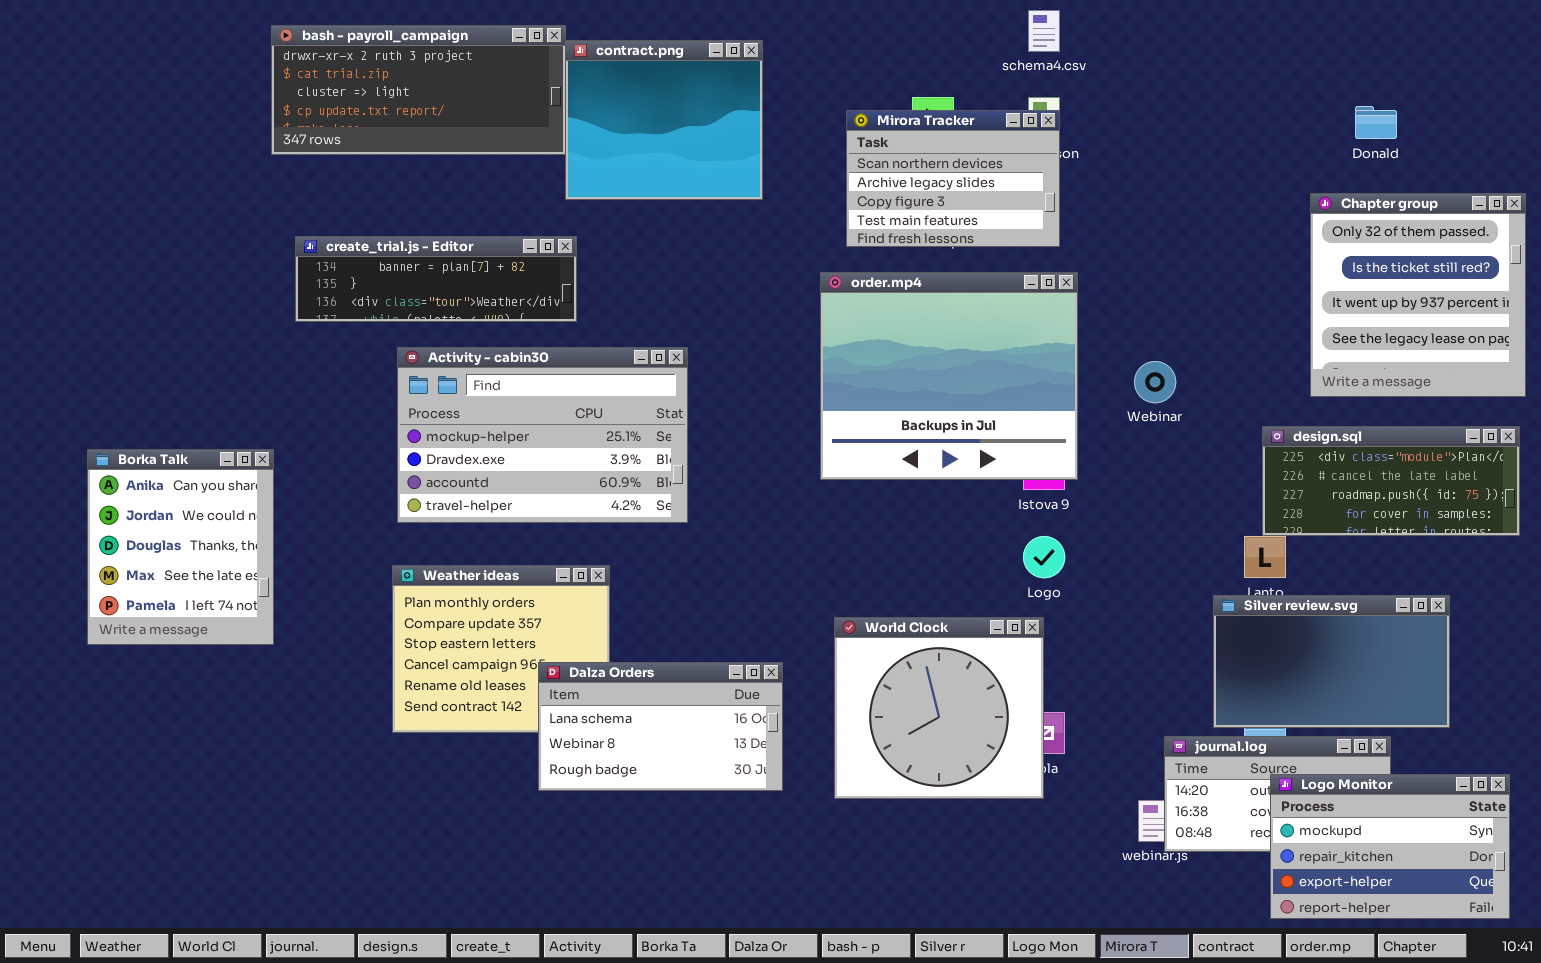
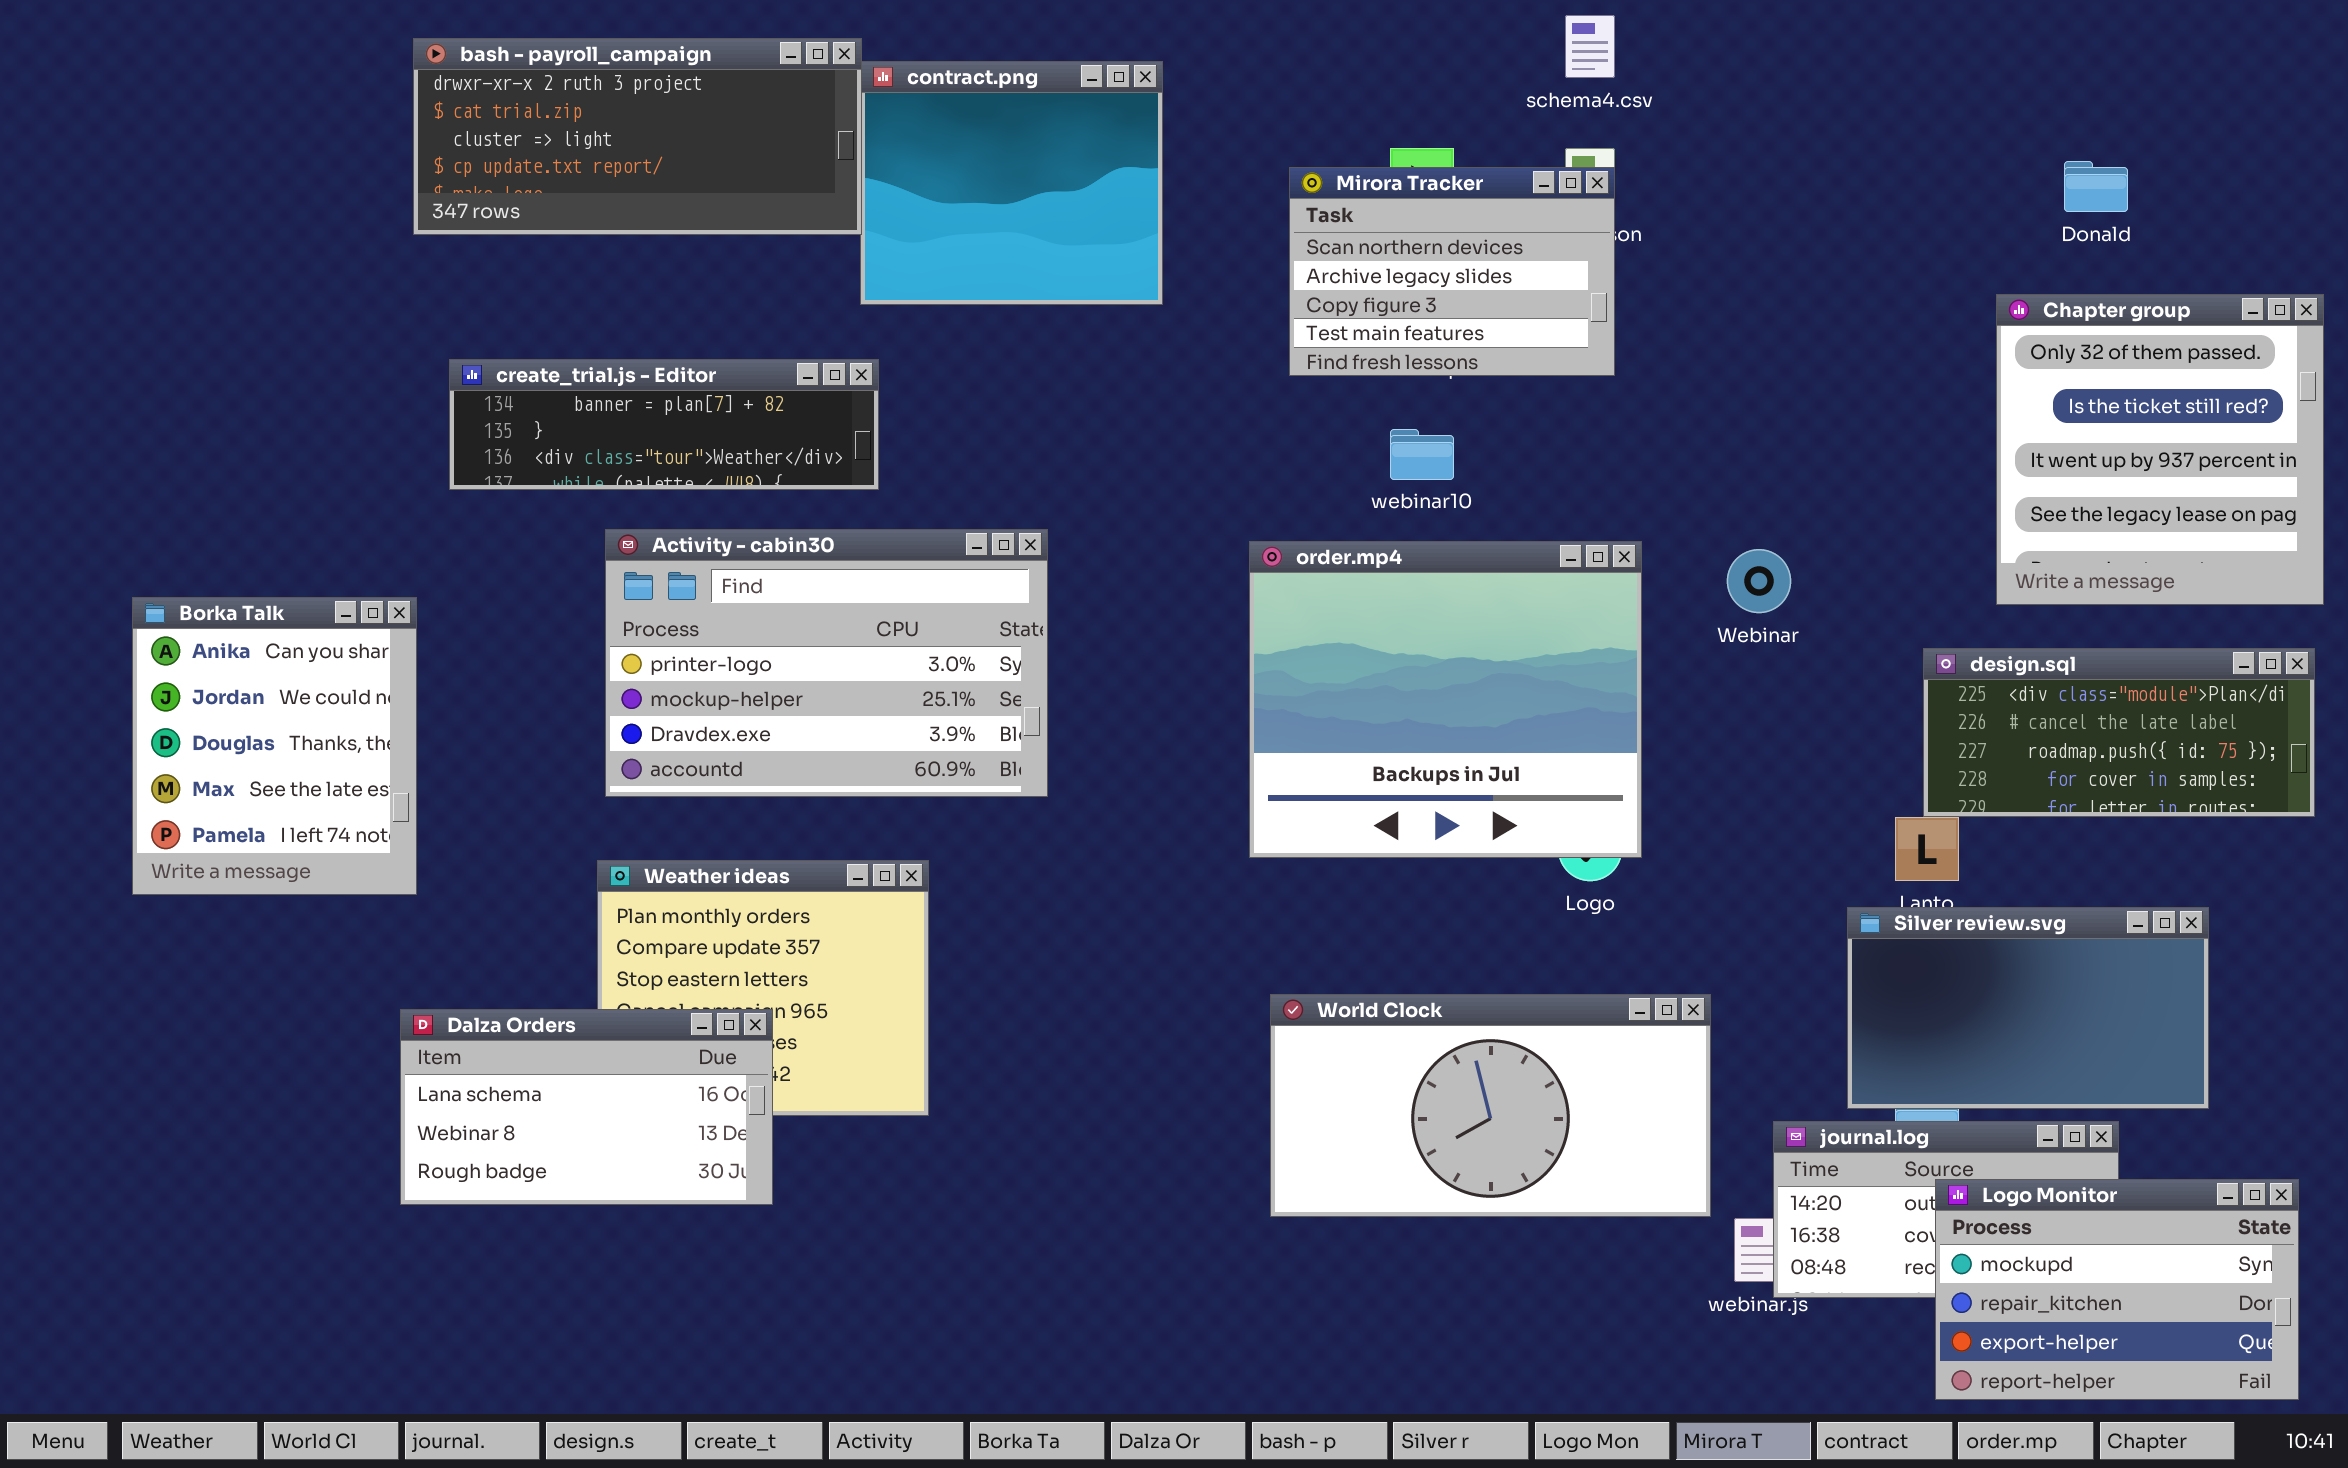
order.mp4: [820,272,1078,480] -> [1249,541,1642,858], moved
Activity - cabin30: [397,347,688,523] -> [605,529,1048,797], scrolled up 1 row
Borka Talk: [87,449,274,645] -> [132,597,417,895], moved
World Clock: [834,617,1044,799] -> [1270,994,1711,1217], resized
Dalza Orders: [538,662,783,791] -> [400,1009,773,1205], moved

